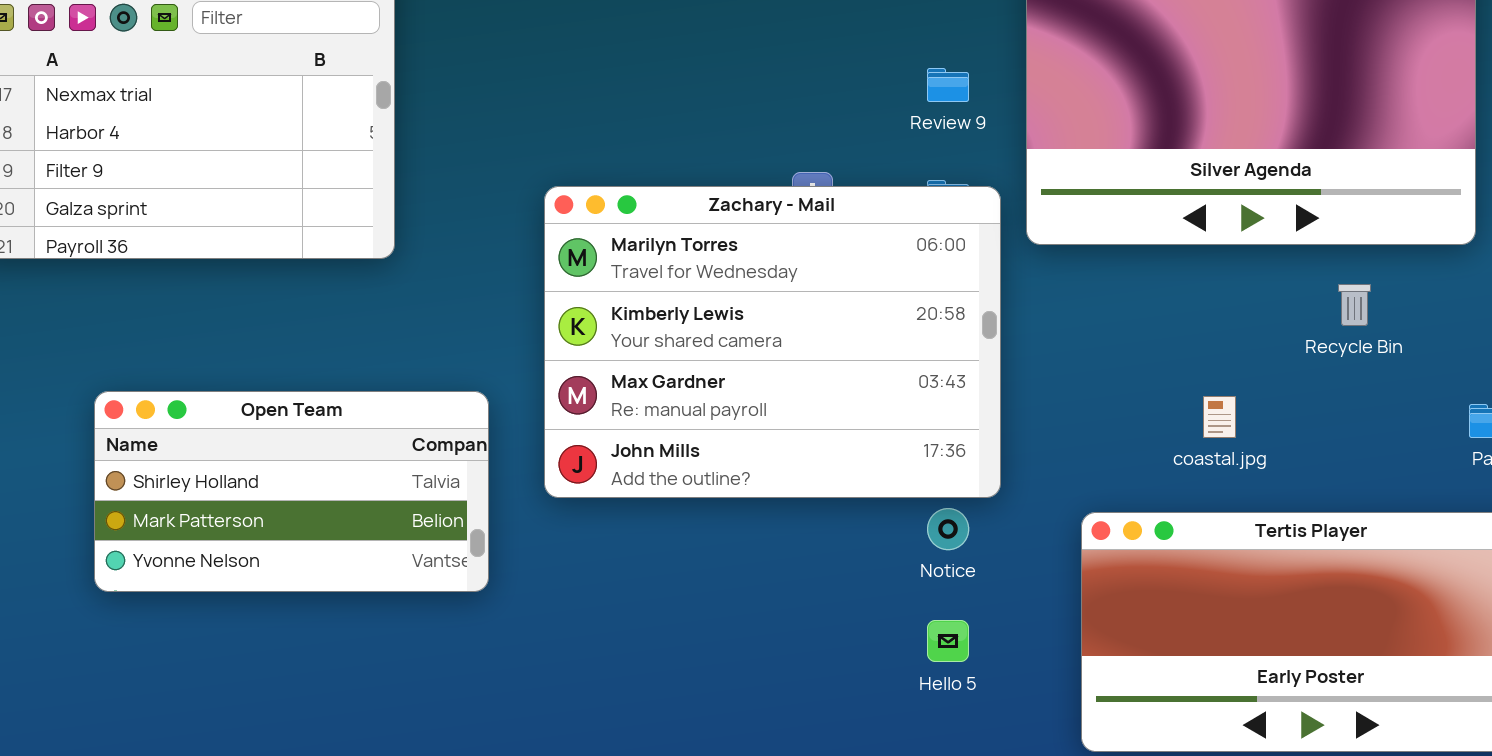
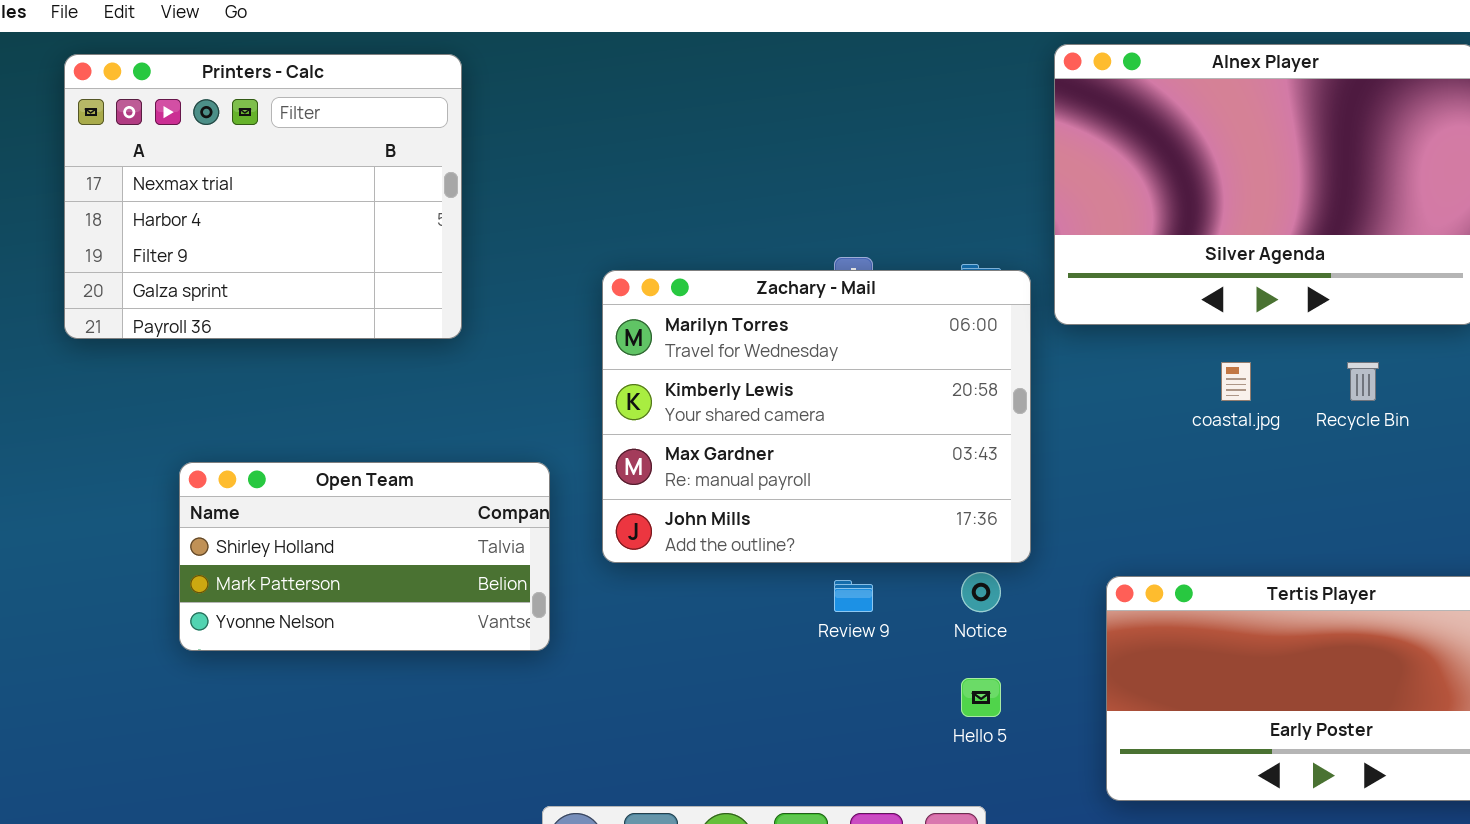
Review 9: [927,68,969,102] -> [834,580,873,612], moved
coastal.jpg: [1203,396,1236,438] -> [1221,362,1251,401], moved

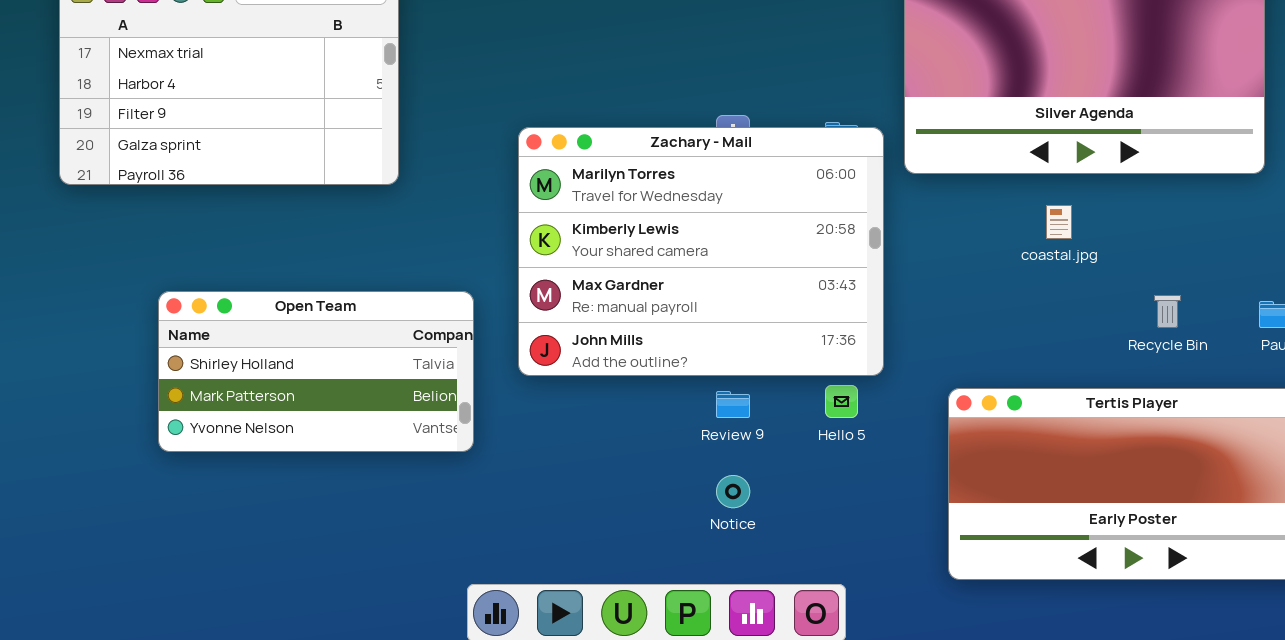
Recycle Bin: [1347,362,1379,401] -> [1154,295,1181,328], moved
Notice: [961,572,1001,612] -> [716,475,750,508], moved
Hello 5: [961,678,1001,717] -> [825,385,858,418], moved

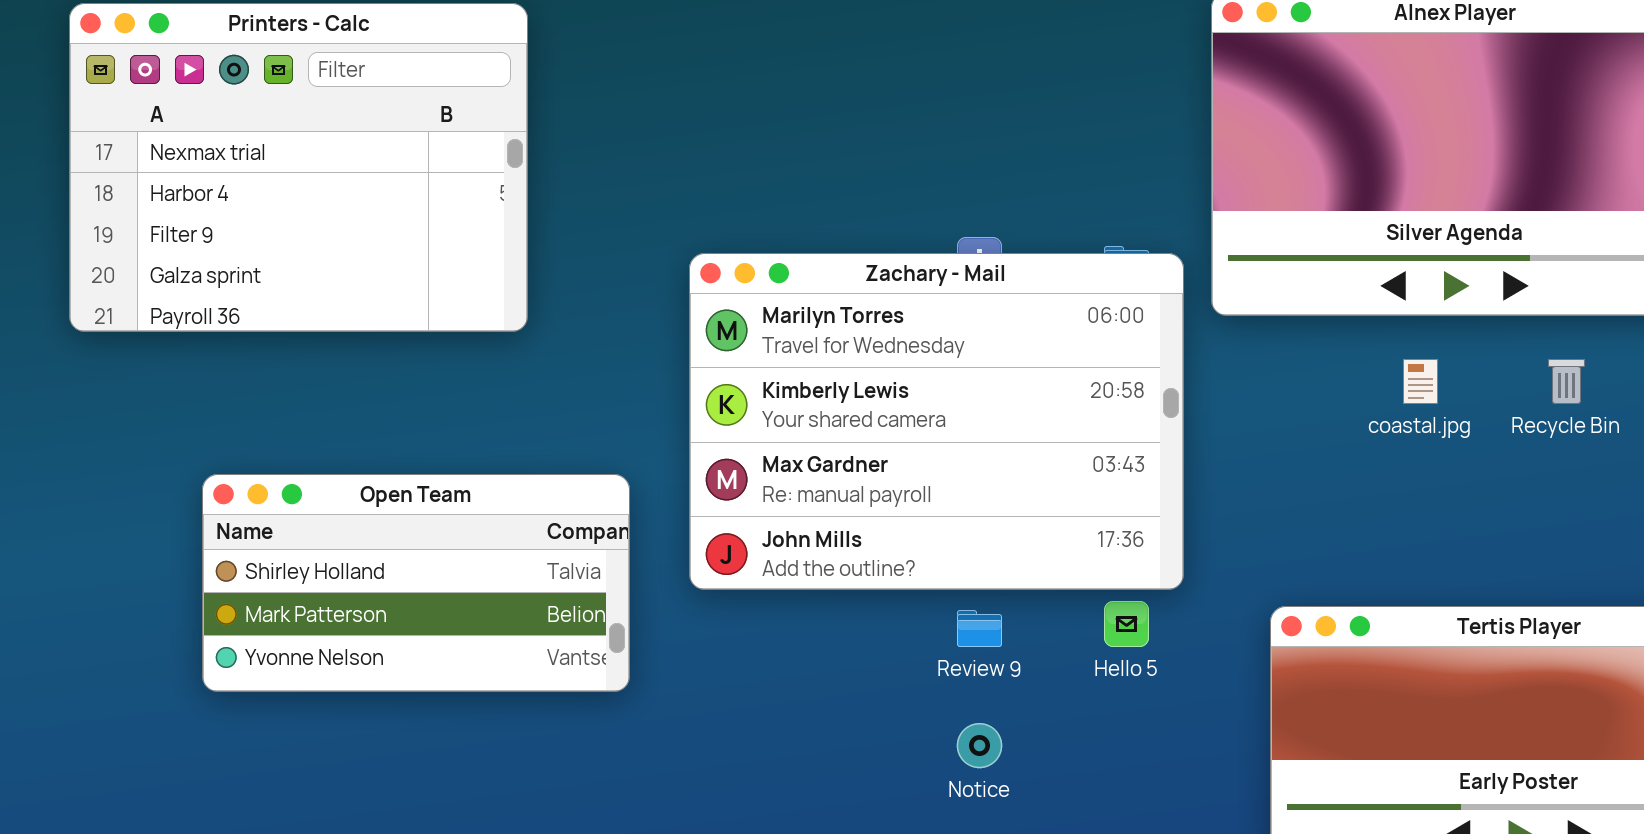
Recycle Bin: [1154,295,1181,328] -> [1548,359,1585,404], moved

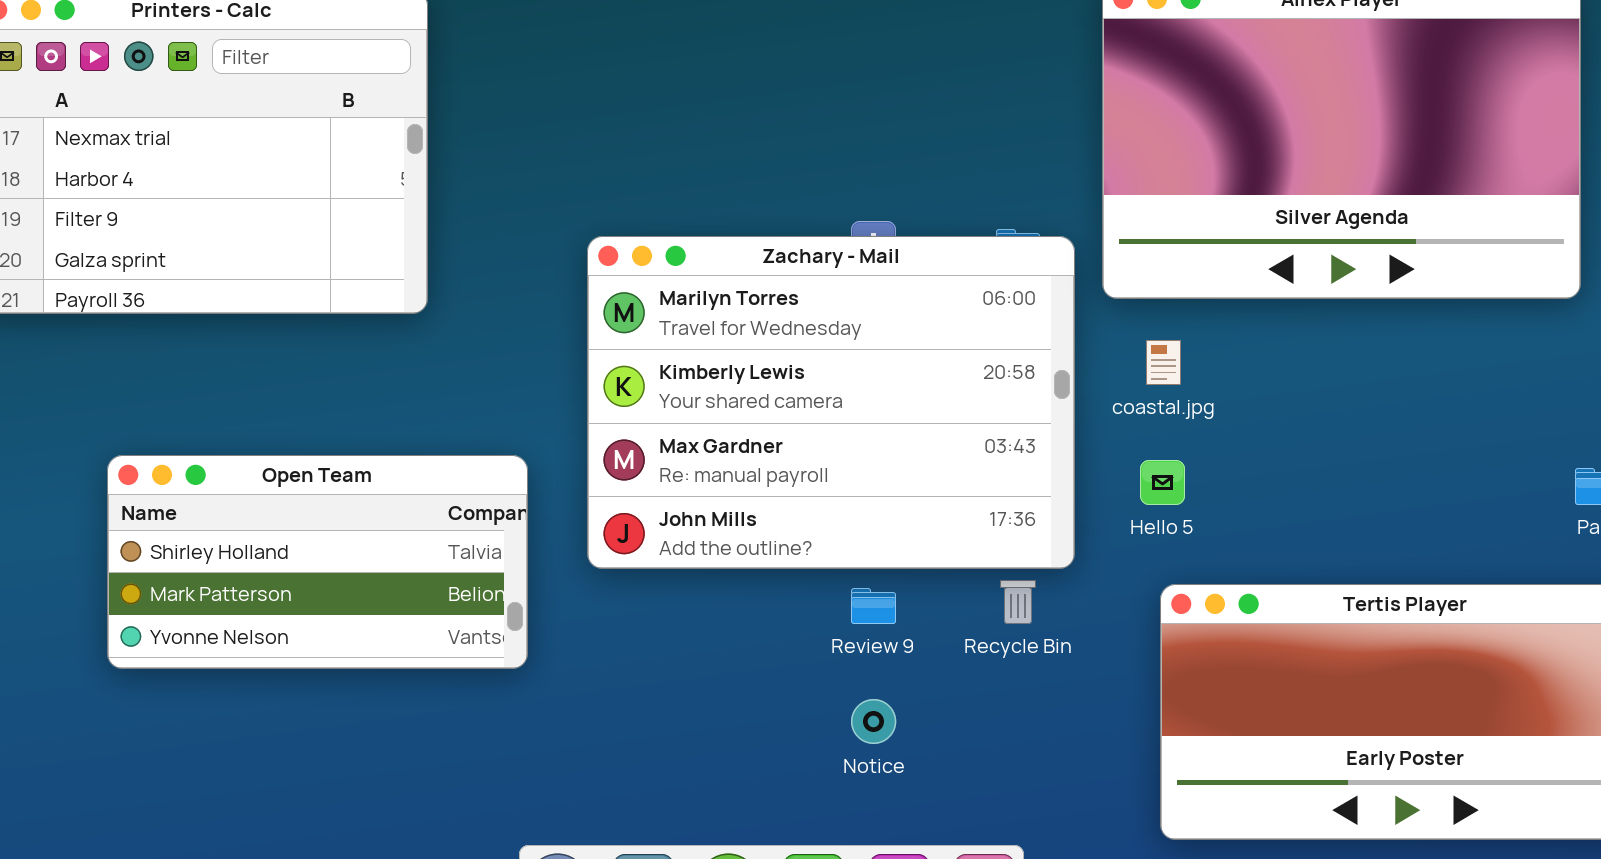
coastal.jpg: [1403,359,1438,404] -> [1146,340,1181,385], moved
Recycle Bin: [1548,359,1585,404] -> [1000,580,1036,624], moved
Hello 5: [1104,601,1149,647] -> [1140,460,1185,505], moved

